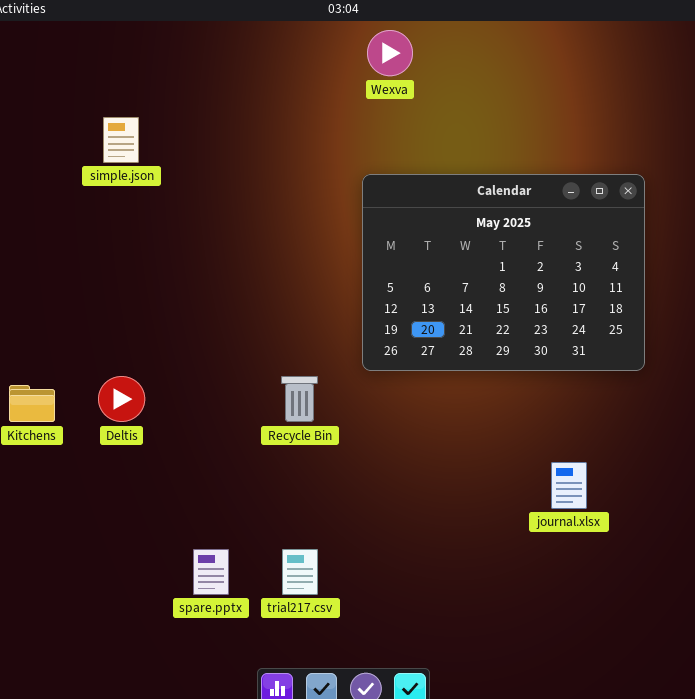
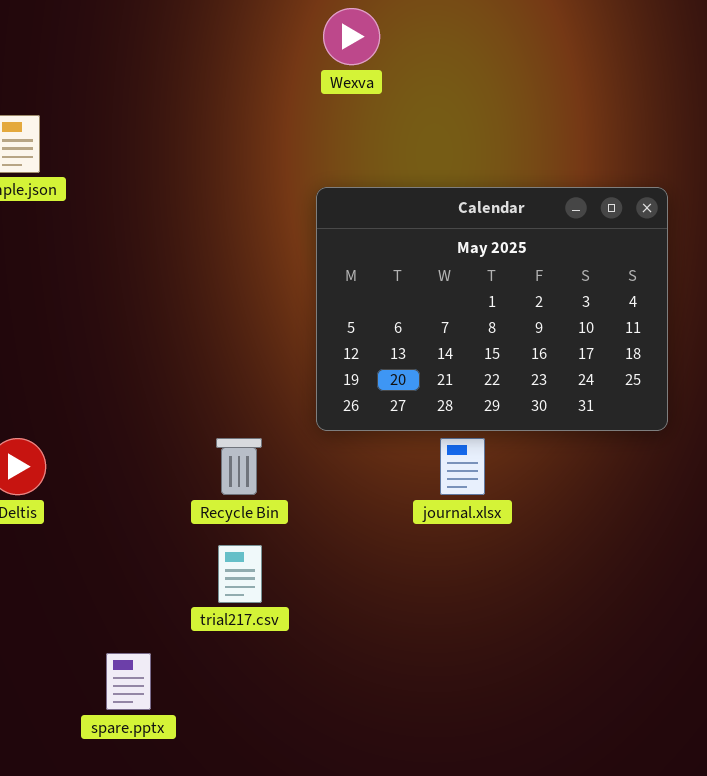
journal.xlsx: [551,462,587,509] -> [440,438,485,495], moved
trial217.csv: [282,549,318,595] -> [218,545,262,603], moved

